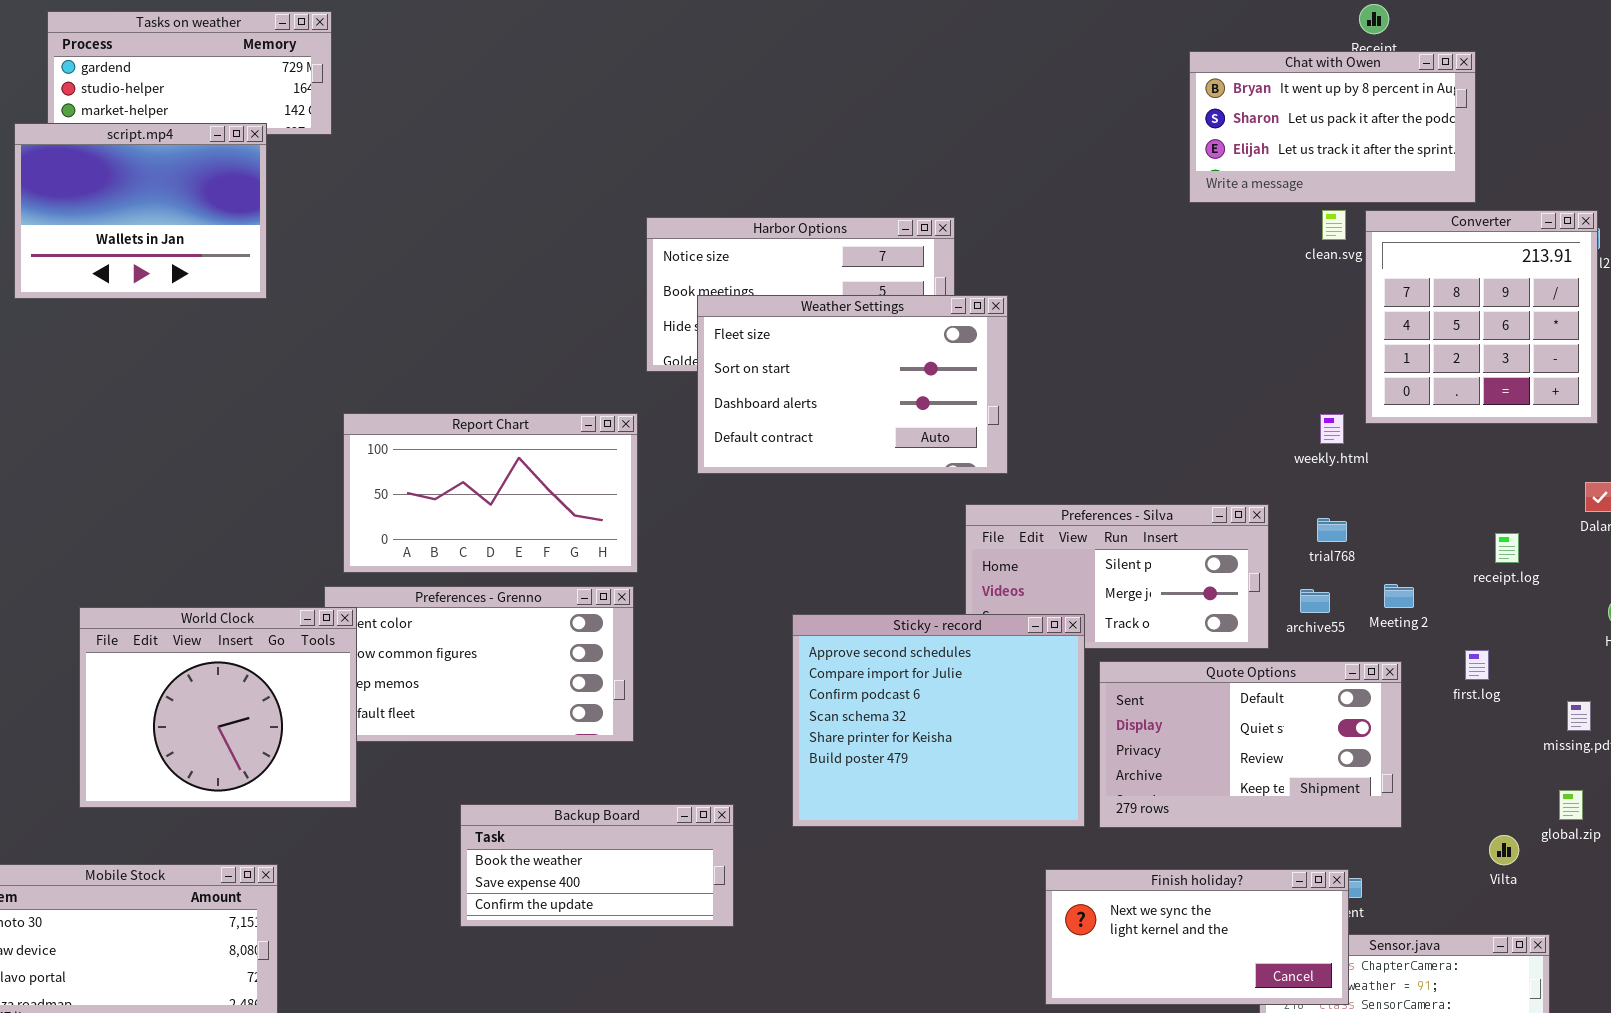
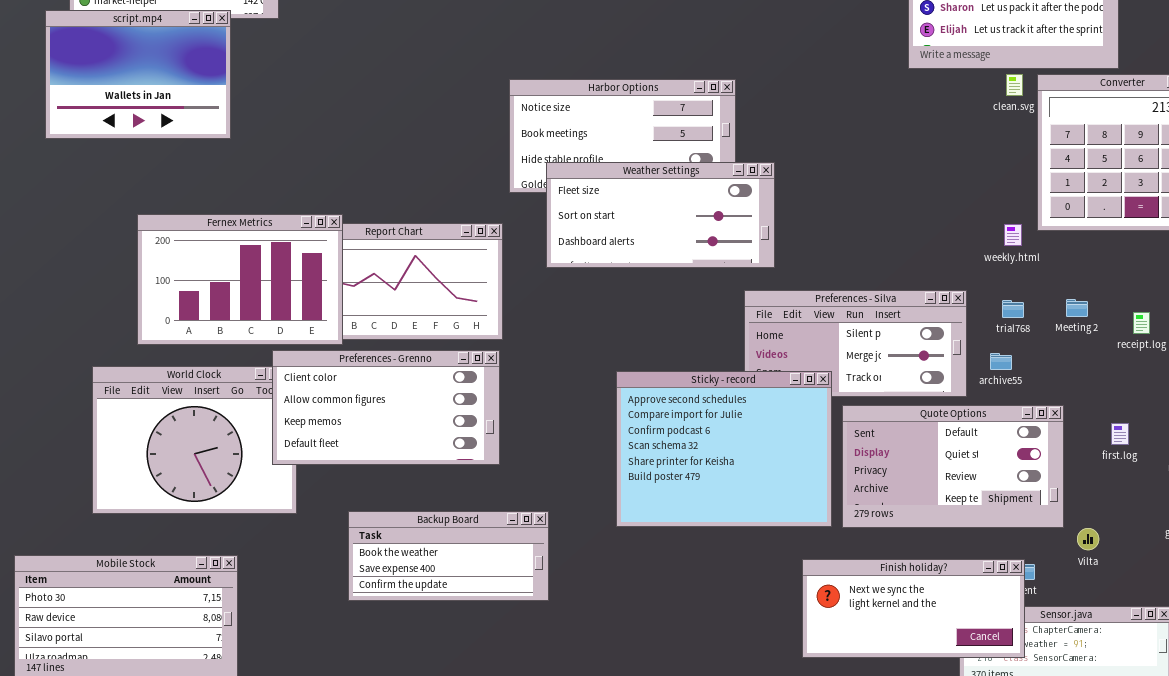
Weather Settings: [697,295,1008,474] -> [546,162,775,268], resized
Fernex Metrics: none -> [137,214,343,345], opened
Meeting 2: [1384,584,1414,608] -> [1066,299,1088,317], moved
Preferences - Grenno: [324,586,634,742] -> [272,350,500,465], raised
first.log: [1465,650,1489,680] -> [1111,423,1129,445], moved
Backup Board: [460,804,734,927] -> [348,511,549,601], moved
Vilta: [1489,835,1519,865] -> [1077,528,1099,550], moved

